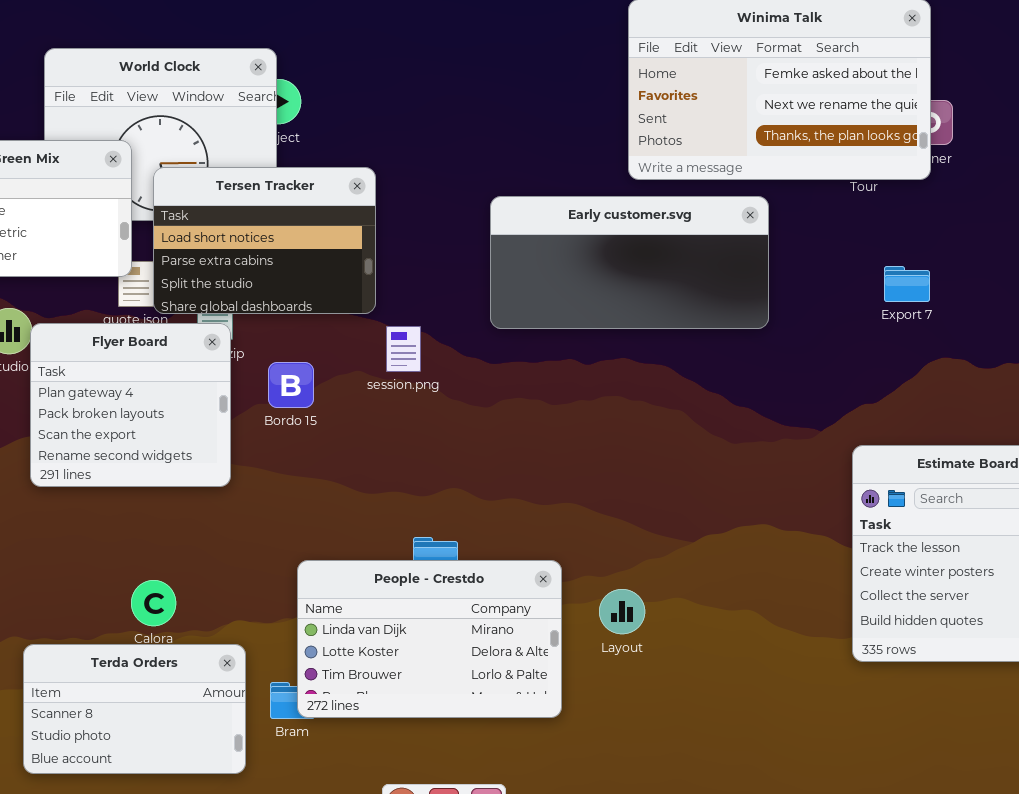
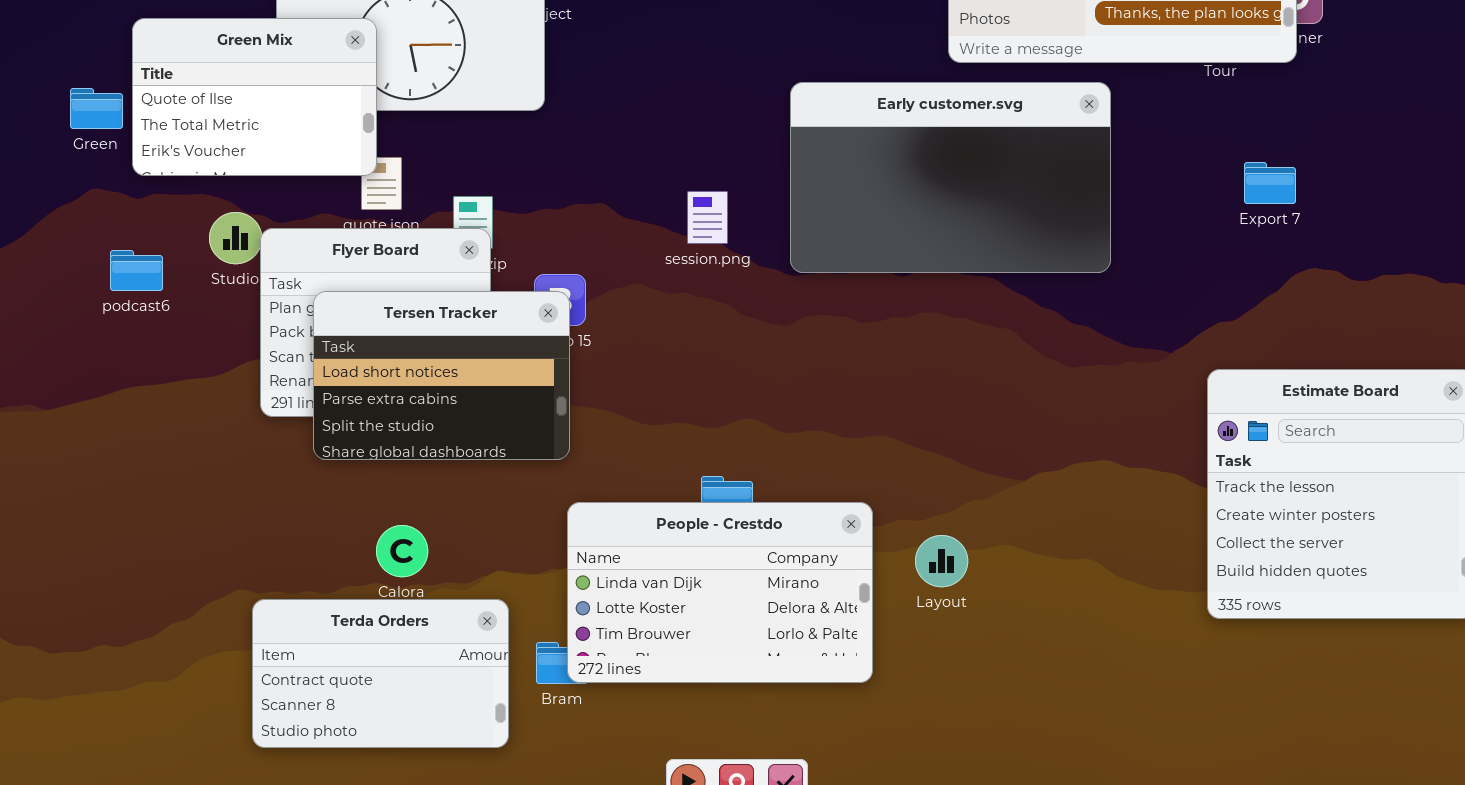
Tersen Tracker: [153,167,376,314] -> [313,291,570,460], moved
Early customer.svg: [490,196,769,329] -> [790,82,1111,273], resized
session.png: [386,326,421,372] -> [687,191,728,244], moved
Terda Orders: [23,644,246,774] -> [252,599,509,748], scrolled up 1 row

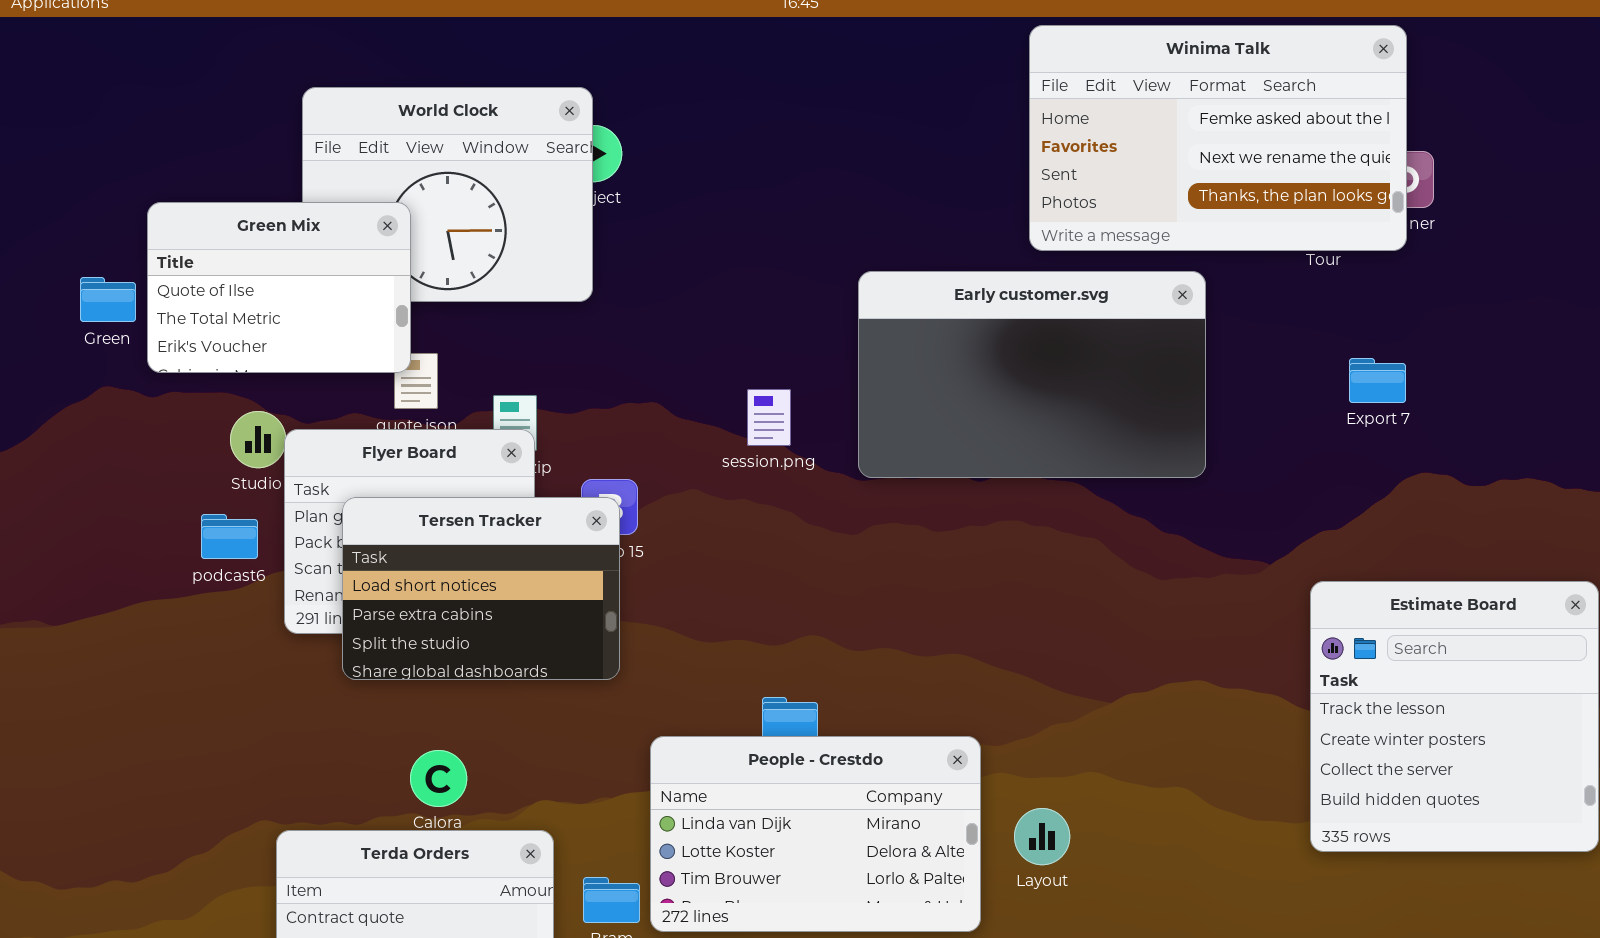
podcast6: [110,250,163,291] -> [201,514,258,559], moved
People - Crestdo: [567,502,873,683] -> [650,736,981,932], moved
Layout: [915,535,968,587] -> [1014,808,1070,865], moved

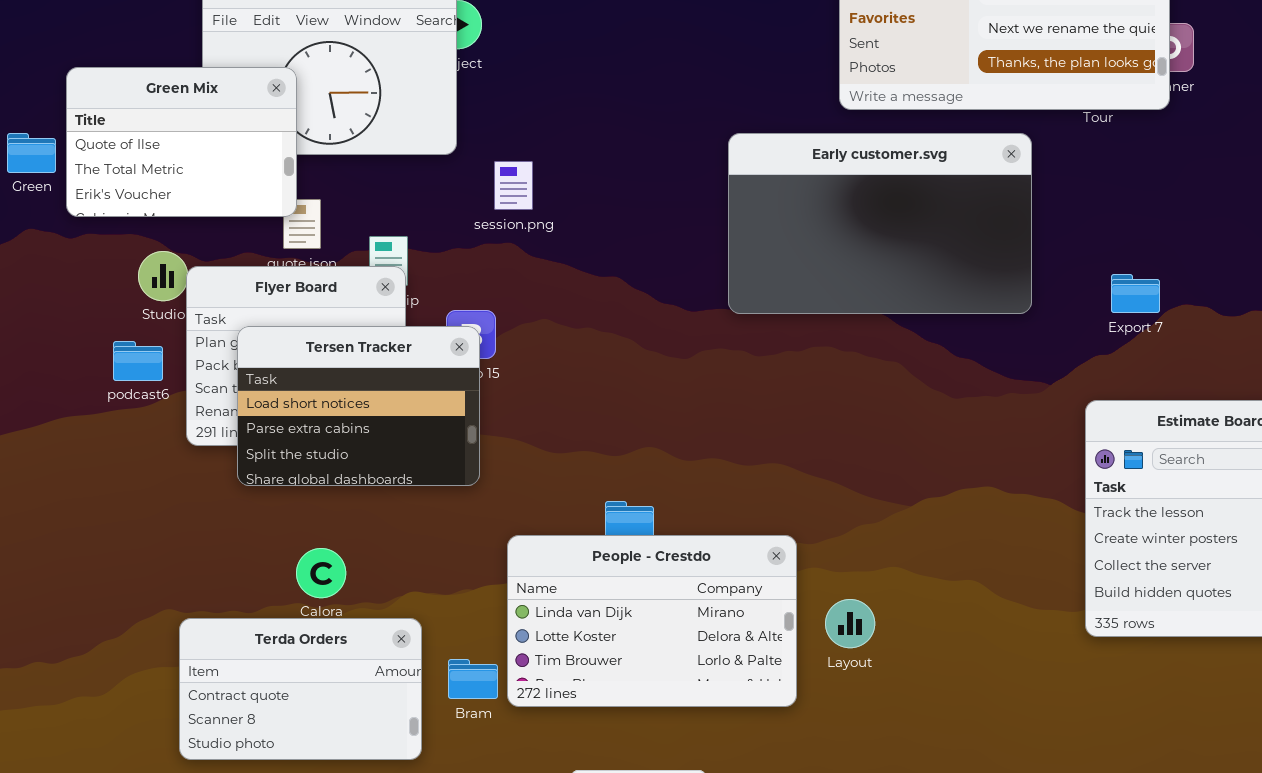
Early customer.svg: [858,271,1206,478] -> [728,133,1032,314], moved
Export 7: [1349,358,1406,403] -> [1111,274,1160,313], moved
session.png: [747,389,791,446] -> [494,161,533,210], moved

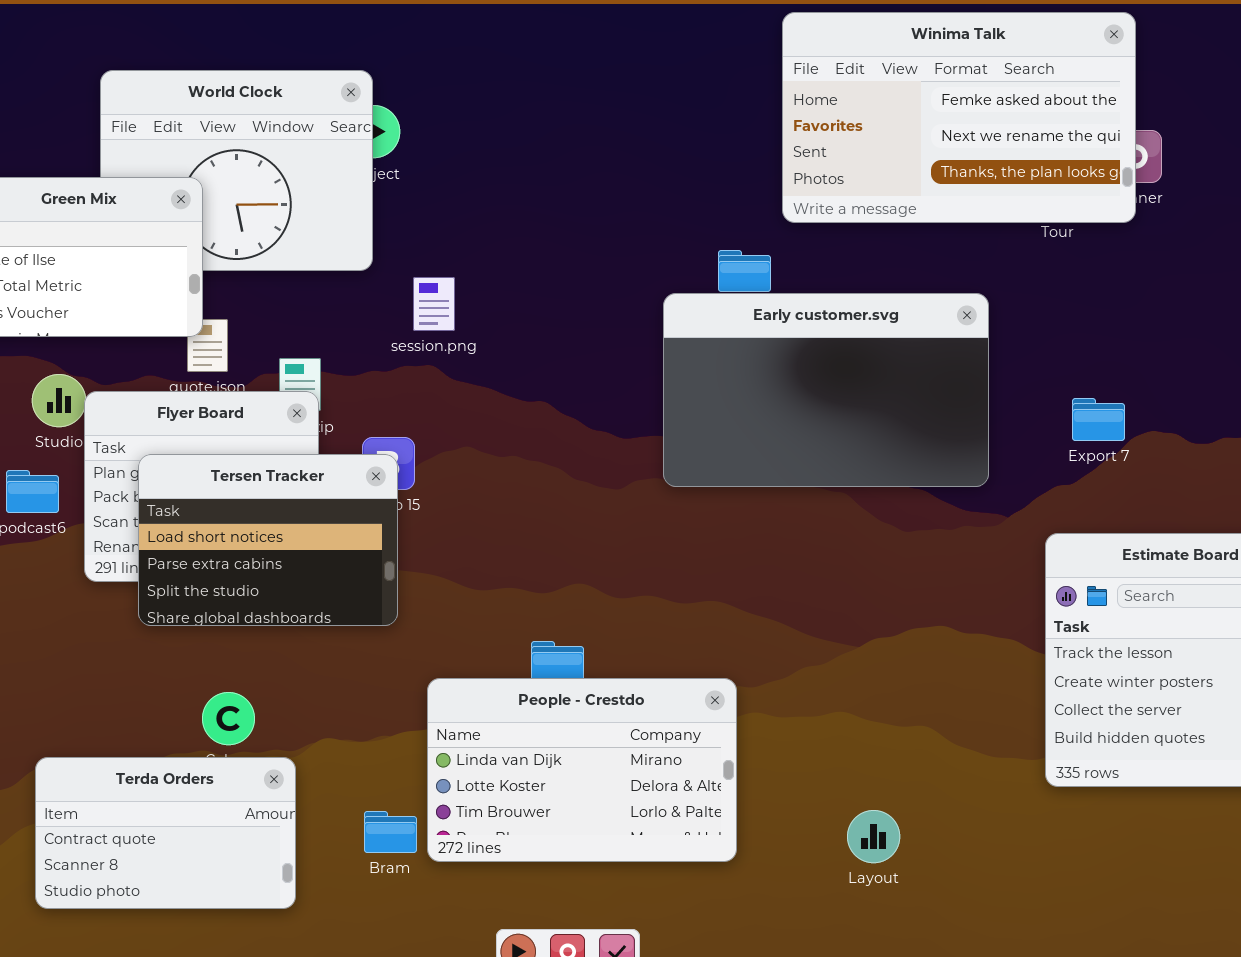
Early customer.svg: [728,133,1032,314] -> [663,293,989,487], moved
Layout: [825,599,875,648] -> [847,810,900,863], moved
Terda Orders: [179,618,422,760] -> [35,757,296,909], moved

